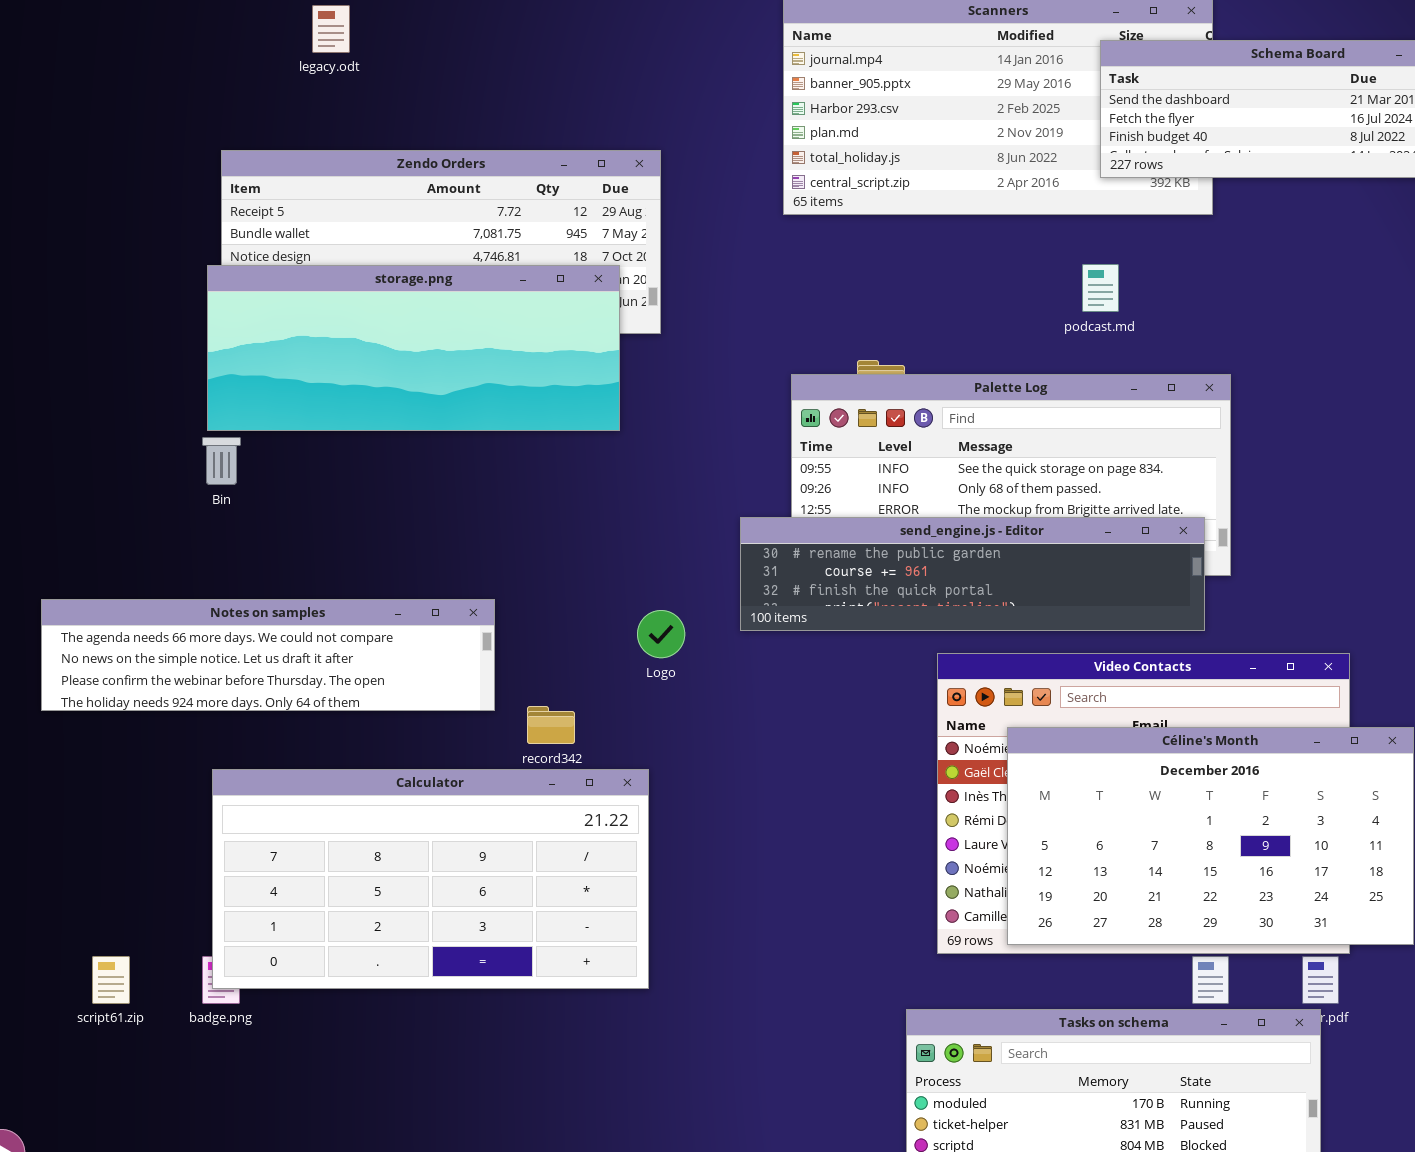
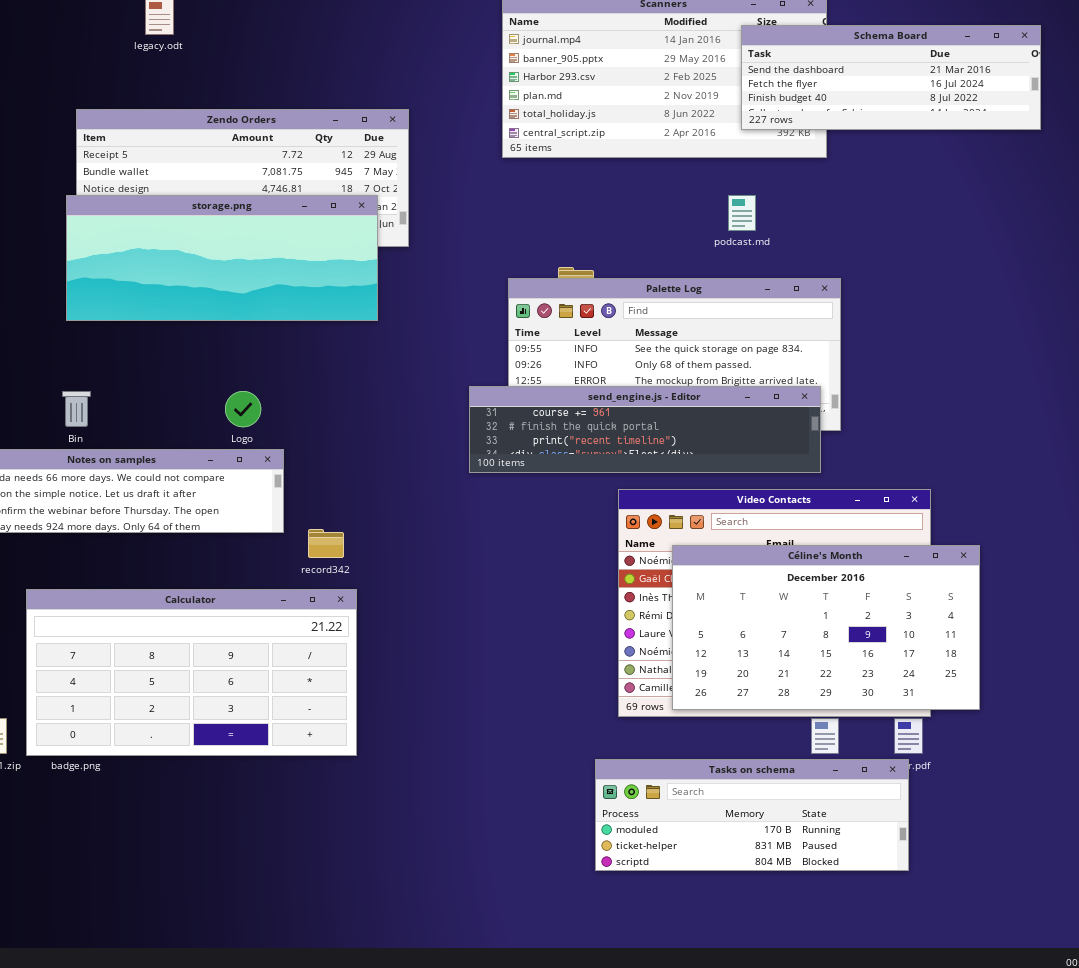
Bin: [202,437,241,485] -> [62,391,91,427], moved
send_engine.js - Editor: [740,517,1205,631] -> [469,386,821,473], scrolled down 1 row
Logo: [637,610,685,658] -> [225,391,261,427], moved
Calculator: [212,769,649,989] -> [26,589,357,756], moved

